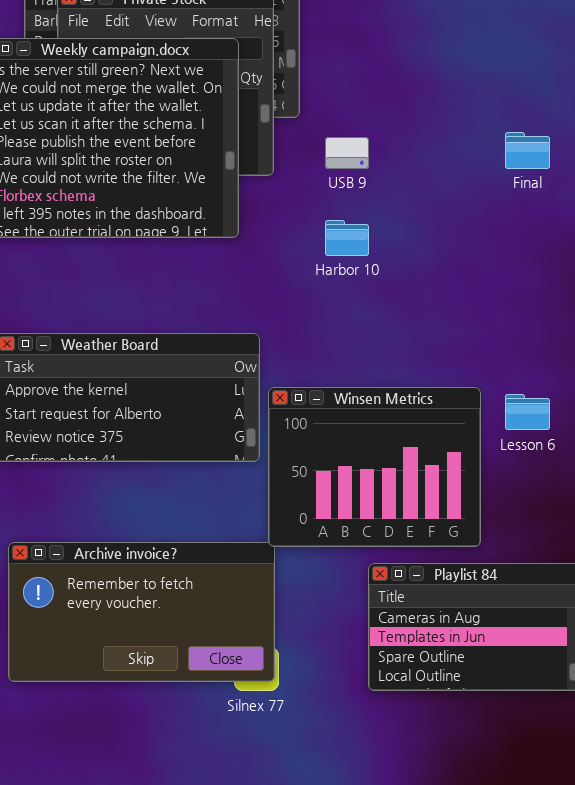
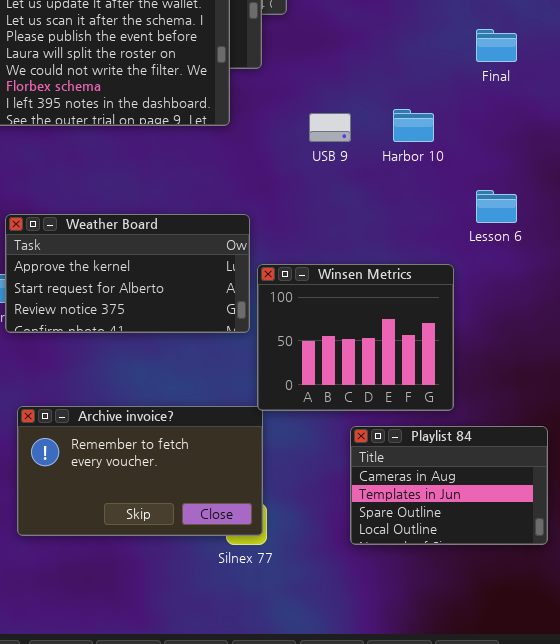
USB 9: [325,137,369,169] -> [309,113,351,142], moved
Harbor 10: [325,220,369,256] -> [393,109,434,142], moved
Lesson 6: [505,394,550,430] -> [476,190,517,223], moved

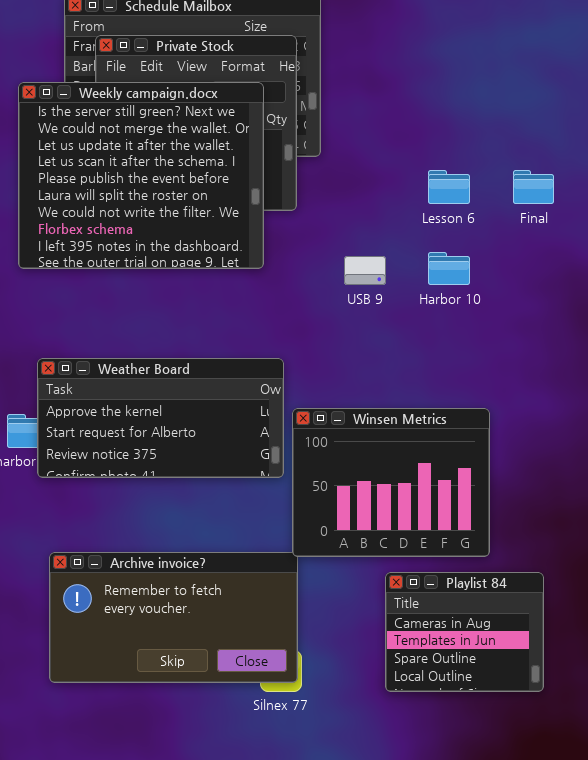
Lesson 6: [476,190,517,223] -> [428,170,470,204], moved
Playlist 84: [350,426,548,545] -> [385,572,544,692], resized

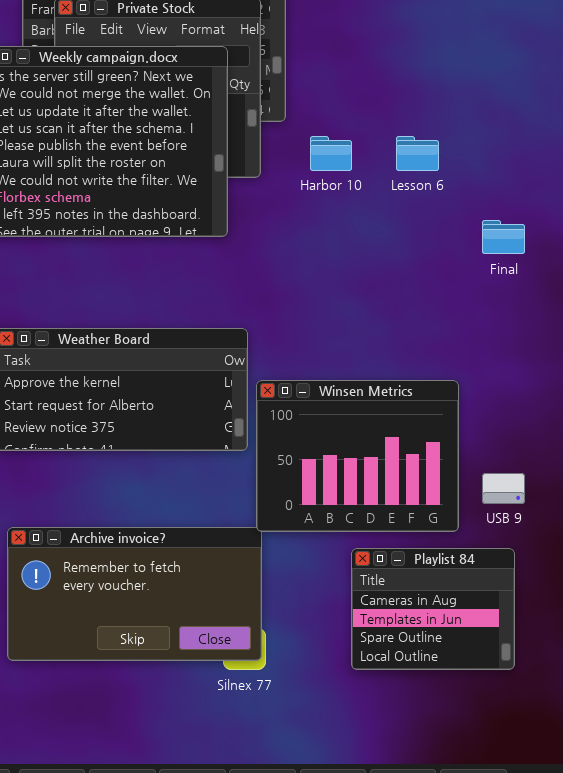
Final: [513,170,554,204] -> [482,220,525,254], moved
Harbor 10: [428,252,470,285] -> [310,136,352,171], moved
USB 9: [344,256,386,285] -> [482,473,525,504], moved

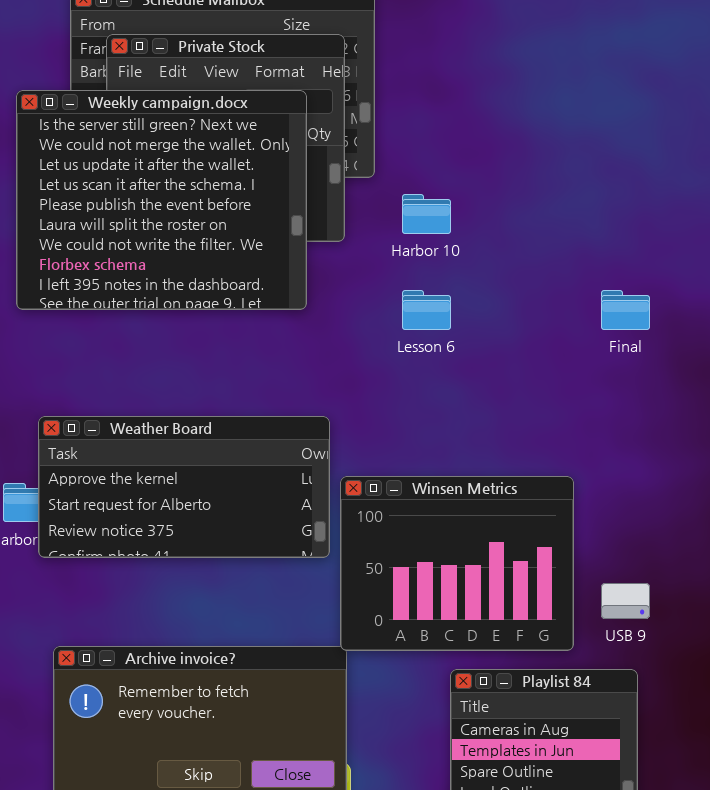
Lesson 6: [396,136,439,171] -> [402,290,451,330], moved

